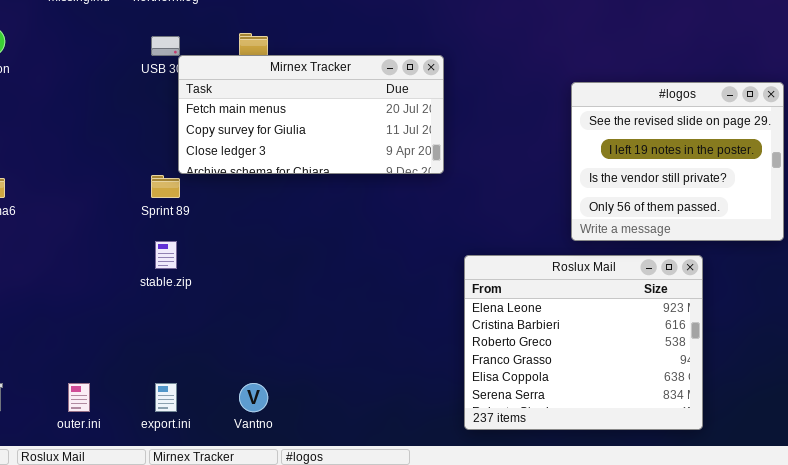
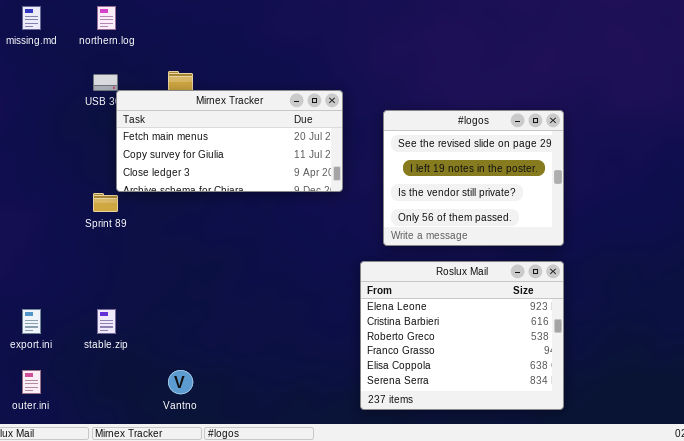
#logos: [571,82,784,241] -> [383,110,564,246], moved
stable.zip: [155,241,177,269] -> [97,309,116,334], moved
export.ini: [155,383,177,412] -> [22,309,41,334], moved

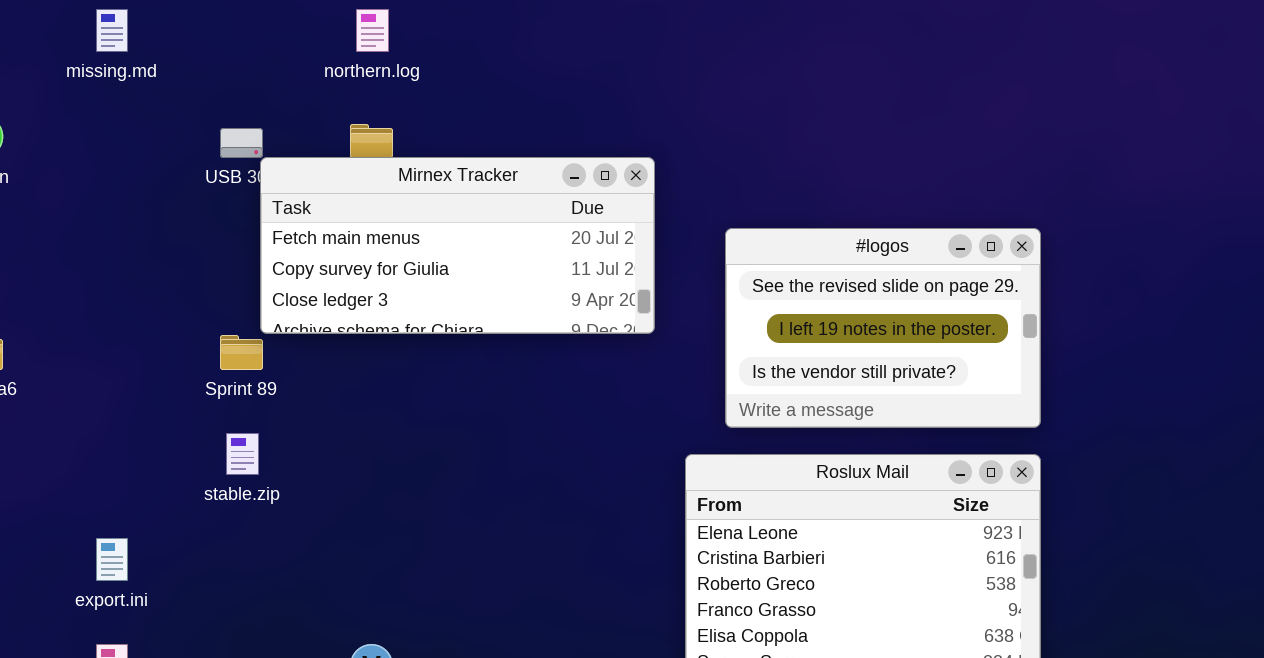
northern.log: [97,6,116,30] -> [356,9,389,52], moved
#logos: [383,110,564,246] -> [725,228,1041,428], resized
stable.zip: [97,309,116,334] -> [226,433,259,475], moved

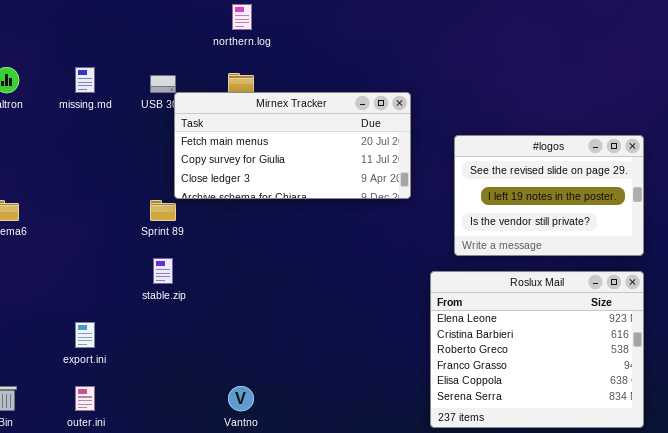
missing.md: [96,9,128,52] -> [75,67,95,93], moved

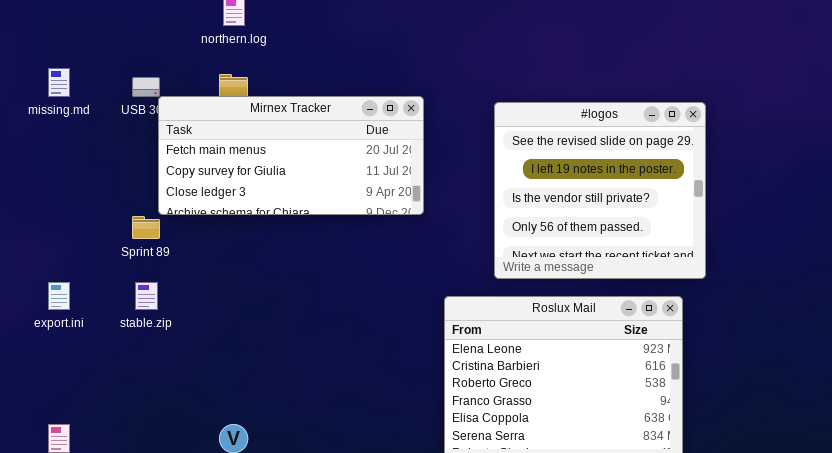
#logos: [454,135,644,256] -> [494,102,706,279], moved, resized
export.ini: [75,322,95,348] -> [48,282,70,310], moved

